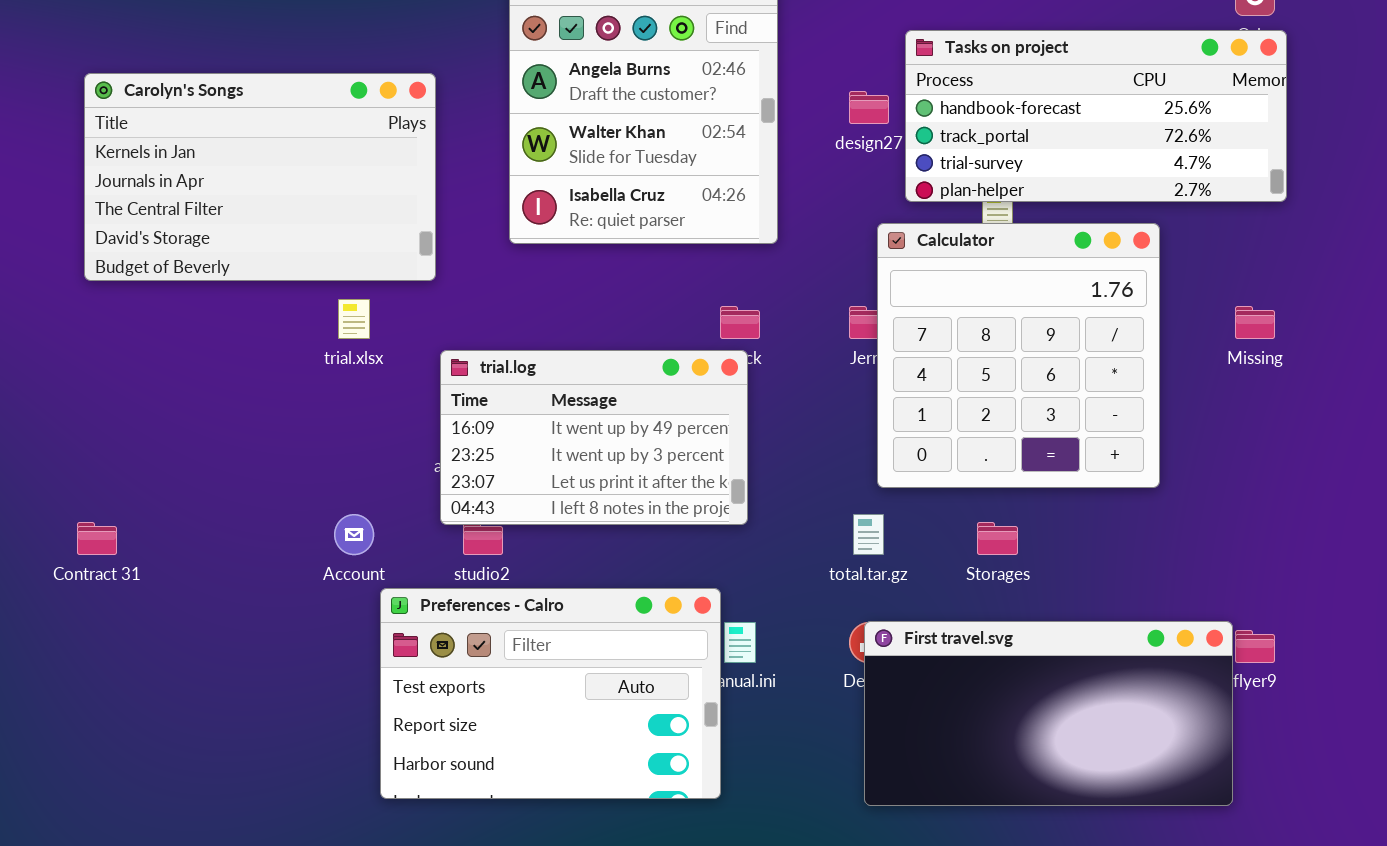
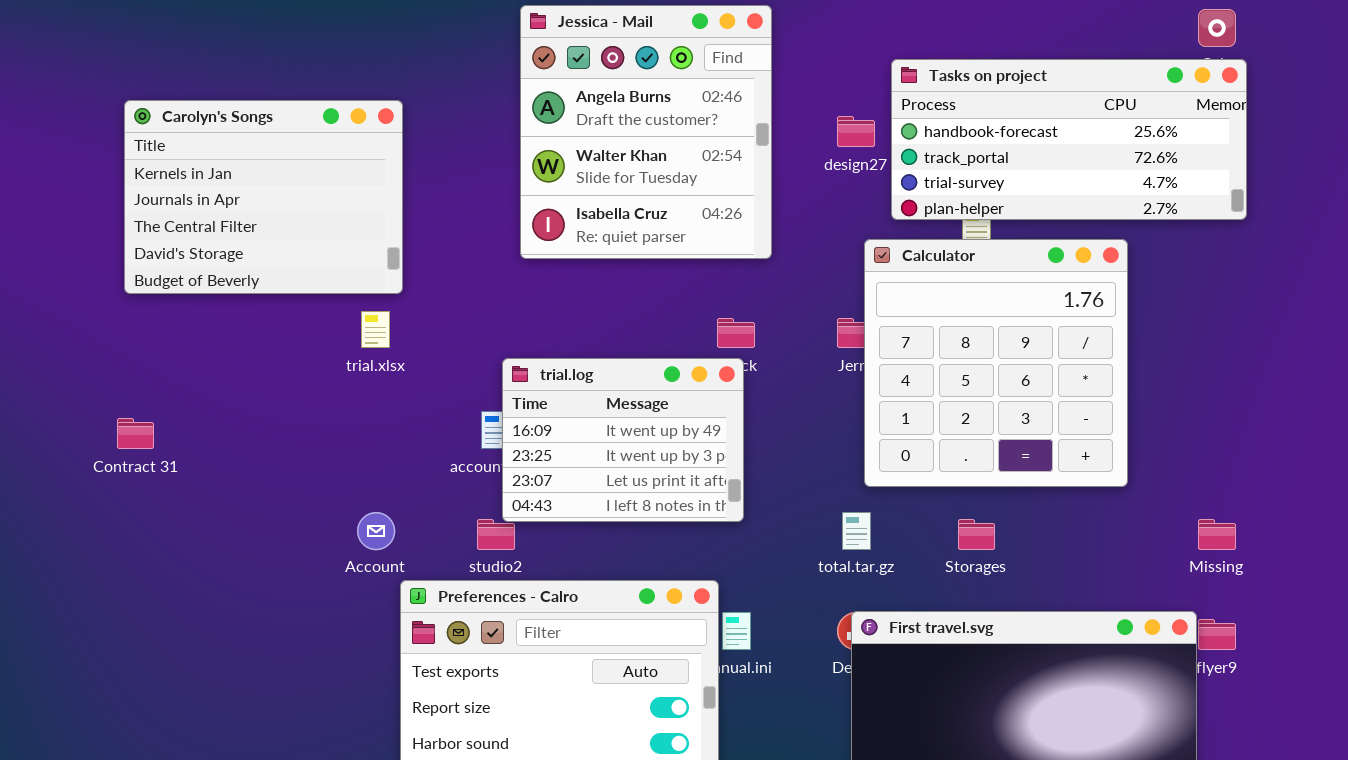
Carolyn's Songs: [84,73,436,281] -> [124,100,403,294], resized
Missing: [1235,306,1275,339] -> [1198,519,1236,550], moved
trial.log: [440,350,748,525] -> [502,358,744,522], resized
Contract 31: [77,522,117,555] -> [117,418,154,449], moved

